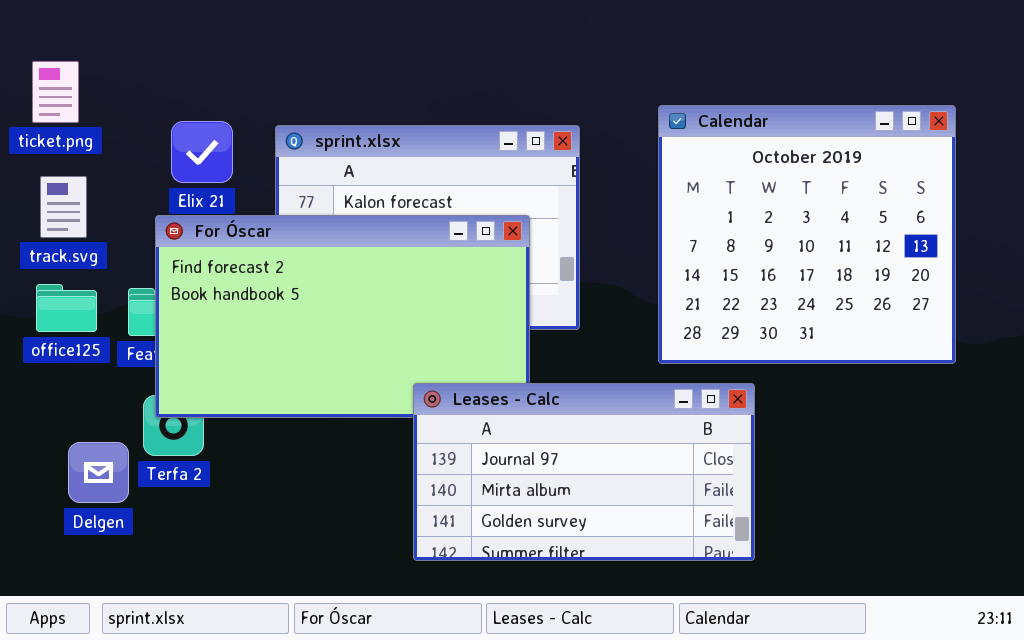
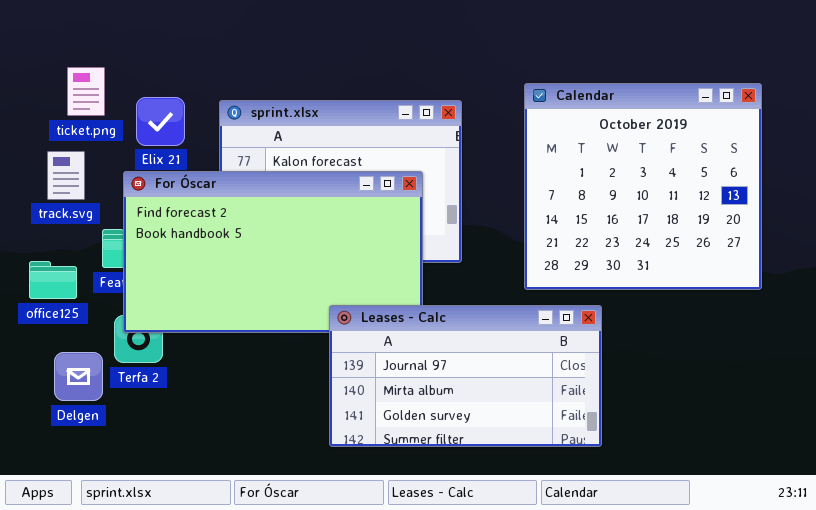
ticket.png: [32,61,79,123] -> [67,67,105,116], moved
track.svg: [40,176,87,238] -> [47,151,85,200], moved
office125: [36,284,97,332] -> [29,261,77,299], moved

